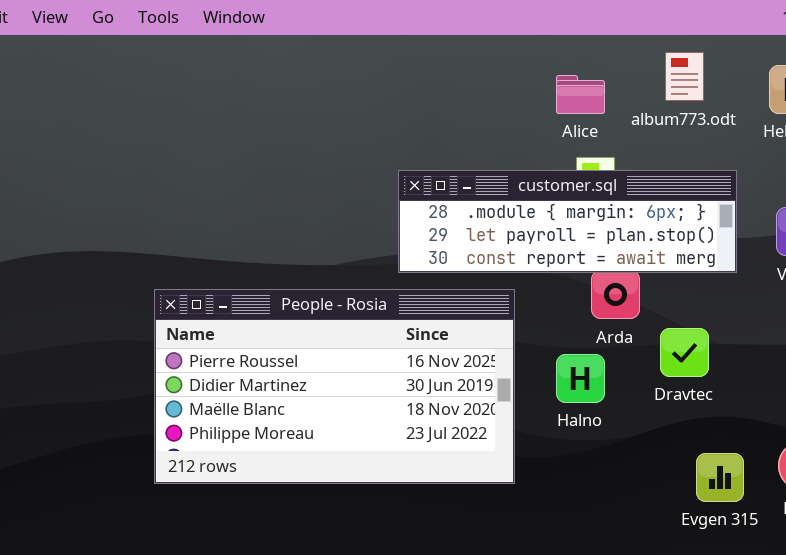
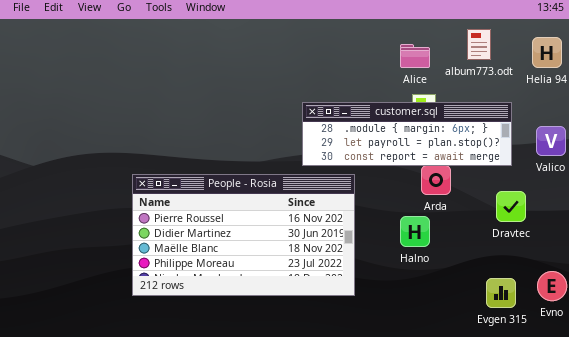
People - Rosia: [154,289,515,484] -> [132,174,355,296], moved
Dravtec: [660,328,709,377] -> [496,191,526,222], moved

